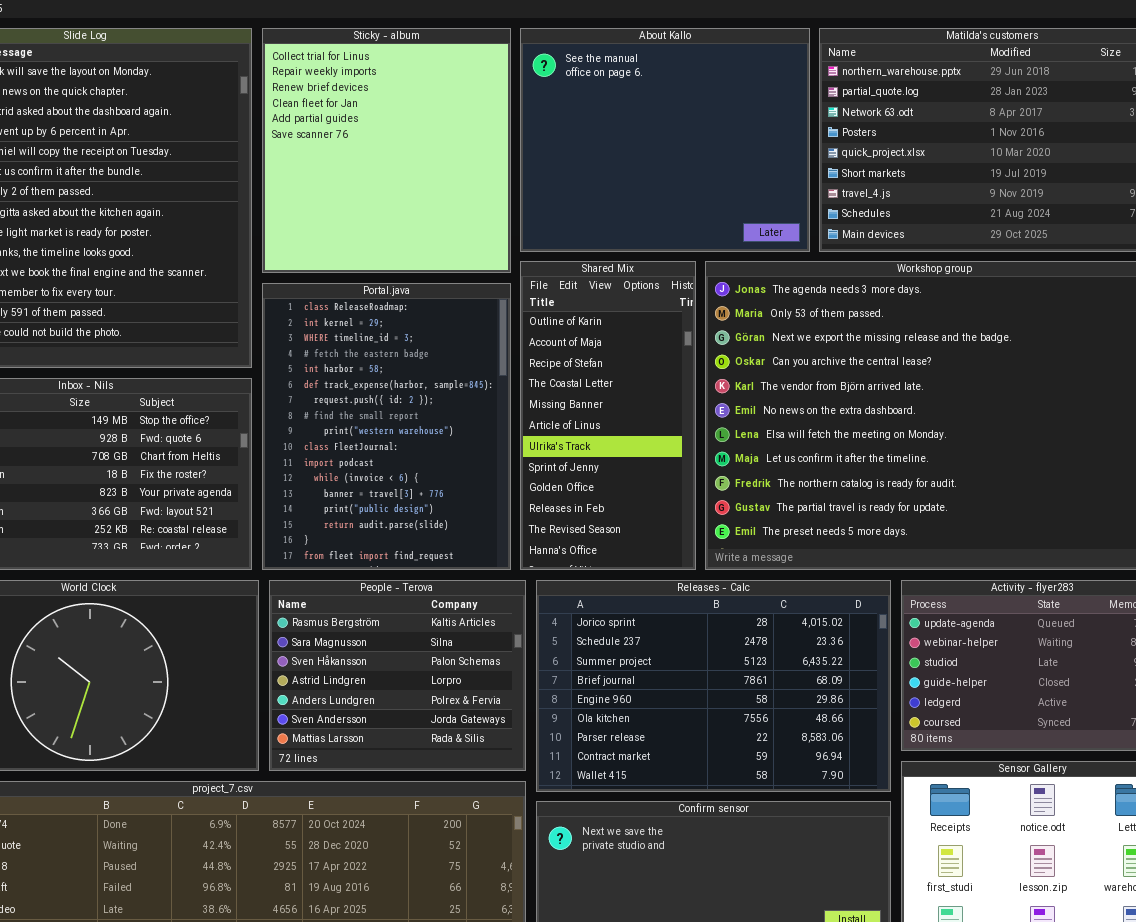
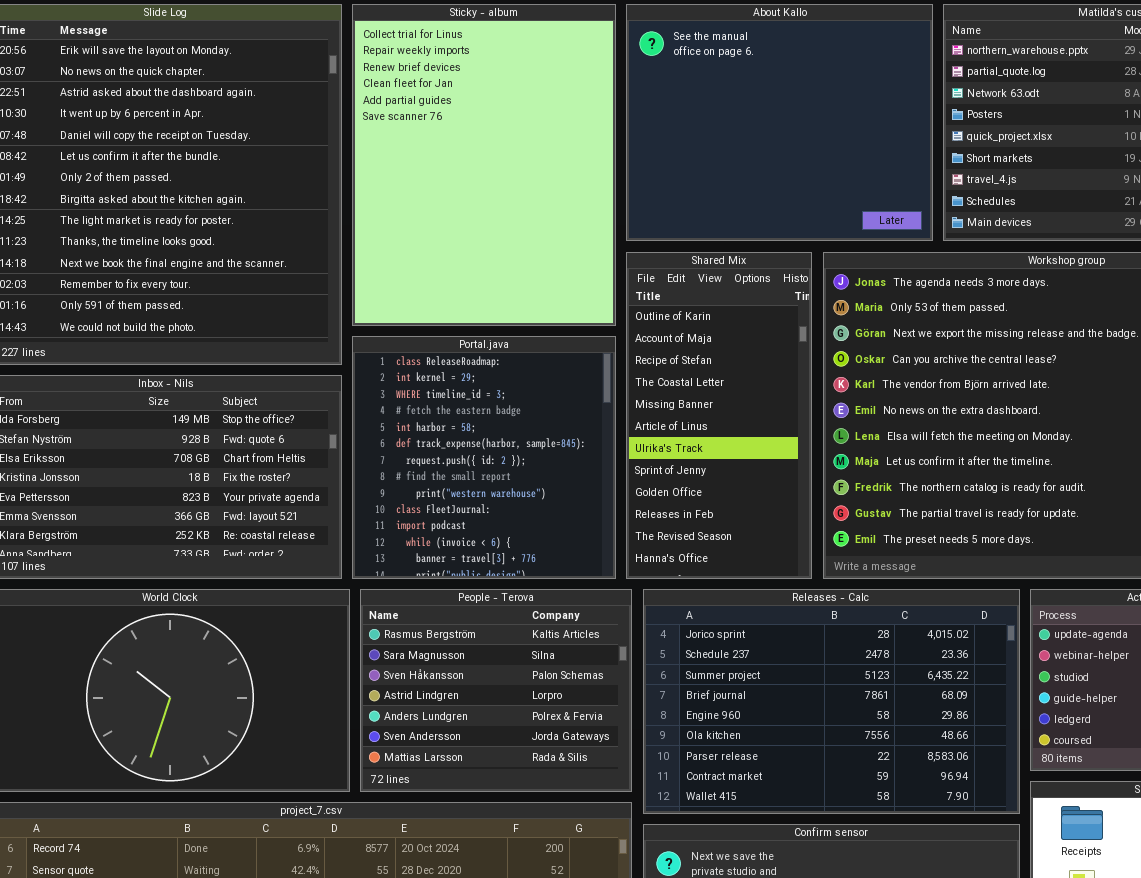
Sticky - album: [262,28,511,273] -> [352,4,616,326], resized
Portal.java: [262,283,511,570] -> [352,336,616,579], resized

